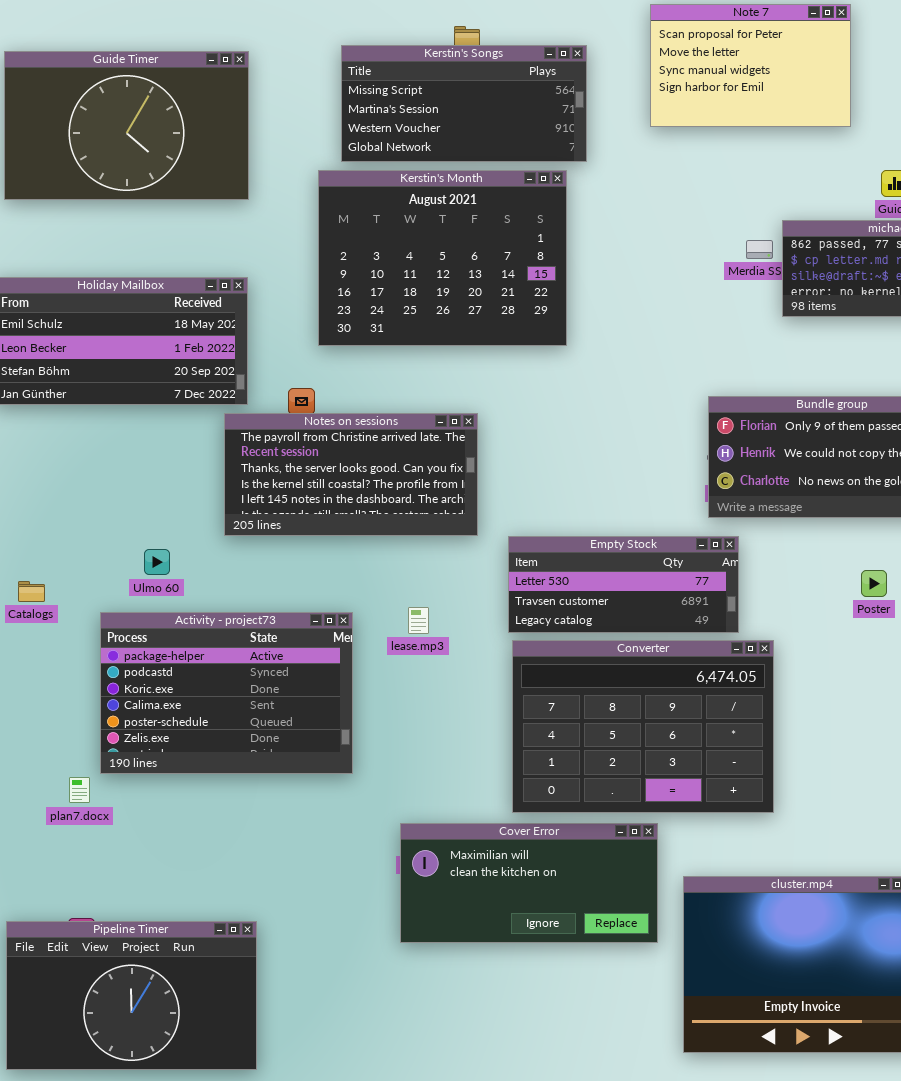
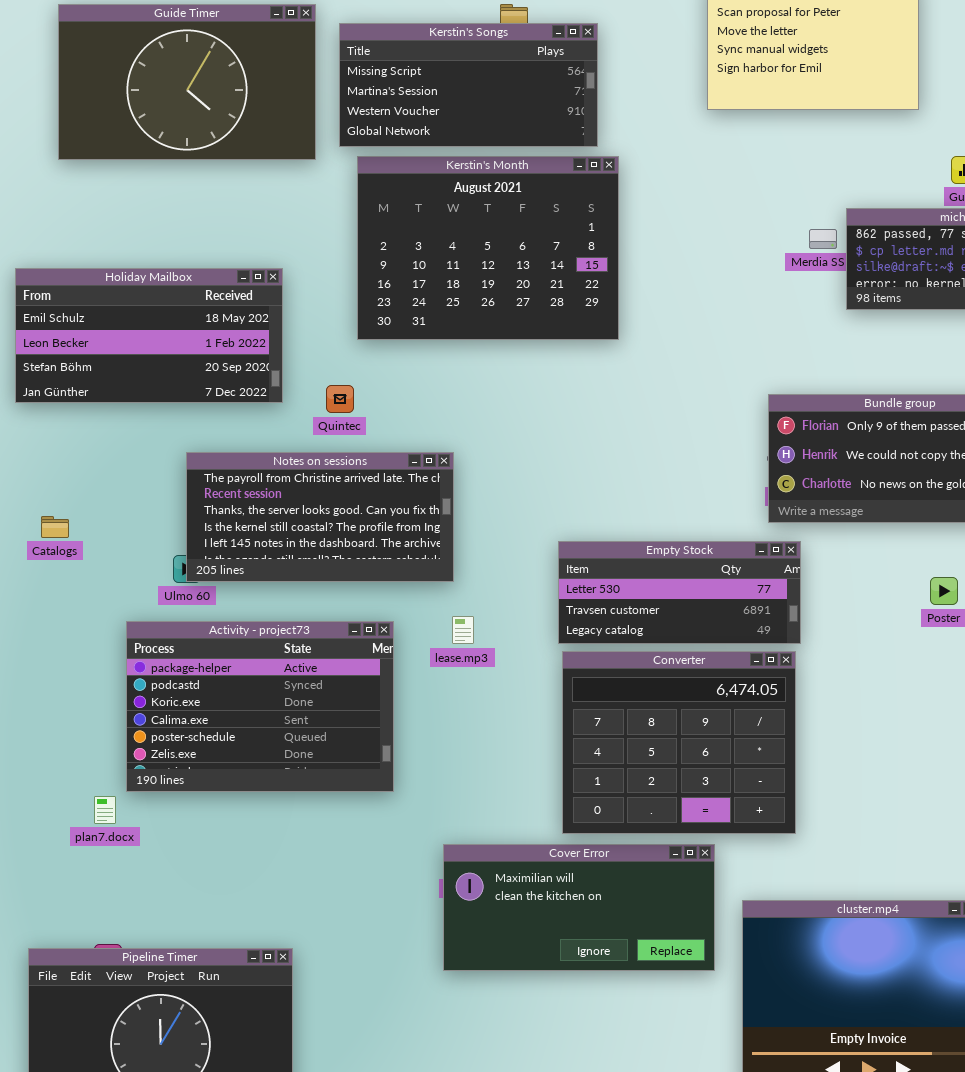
Kerstin's Songs: [341,45,587,162] -> [339,23,598,147], moved
Guide Timer: [4,51,249,200] -> [58,4,316,160], moved
Notes on sessions: [224,413,478,536] -> [186,452,454,582], moved
Catalogs: [18,581,45,602] -> [41,516,69,538], moved
Converter: [512,640,774,813] -> [562,651,796,834], resized

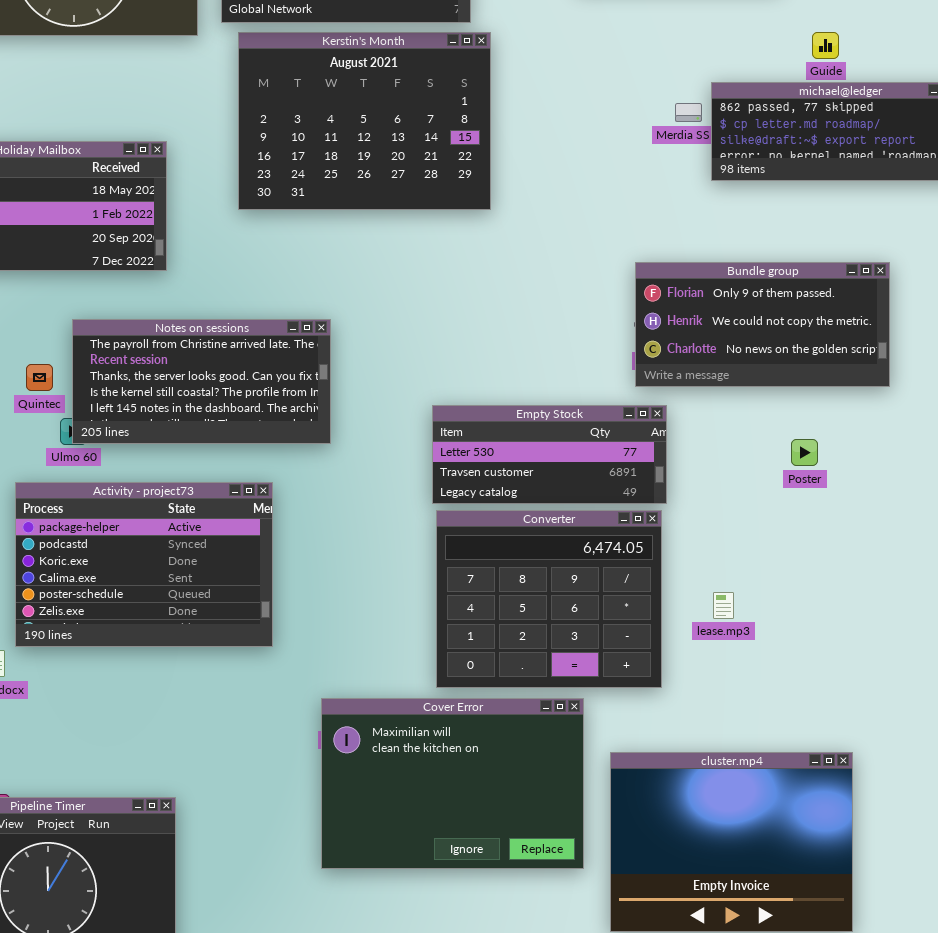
Quintec: [326,385,354,413] -> [26,364,53,391], moved
lease.mp3: [452,616,474,644] -> [713,592,734,619], moved
Cover Error: [443,844,715,971] -> [321,698,584,869], resized

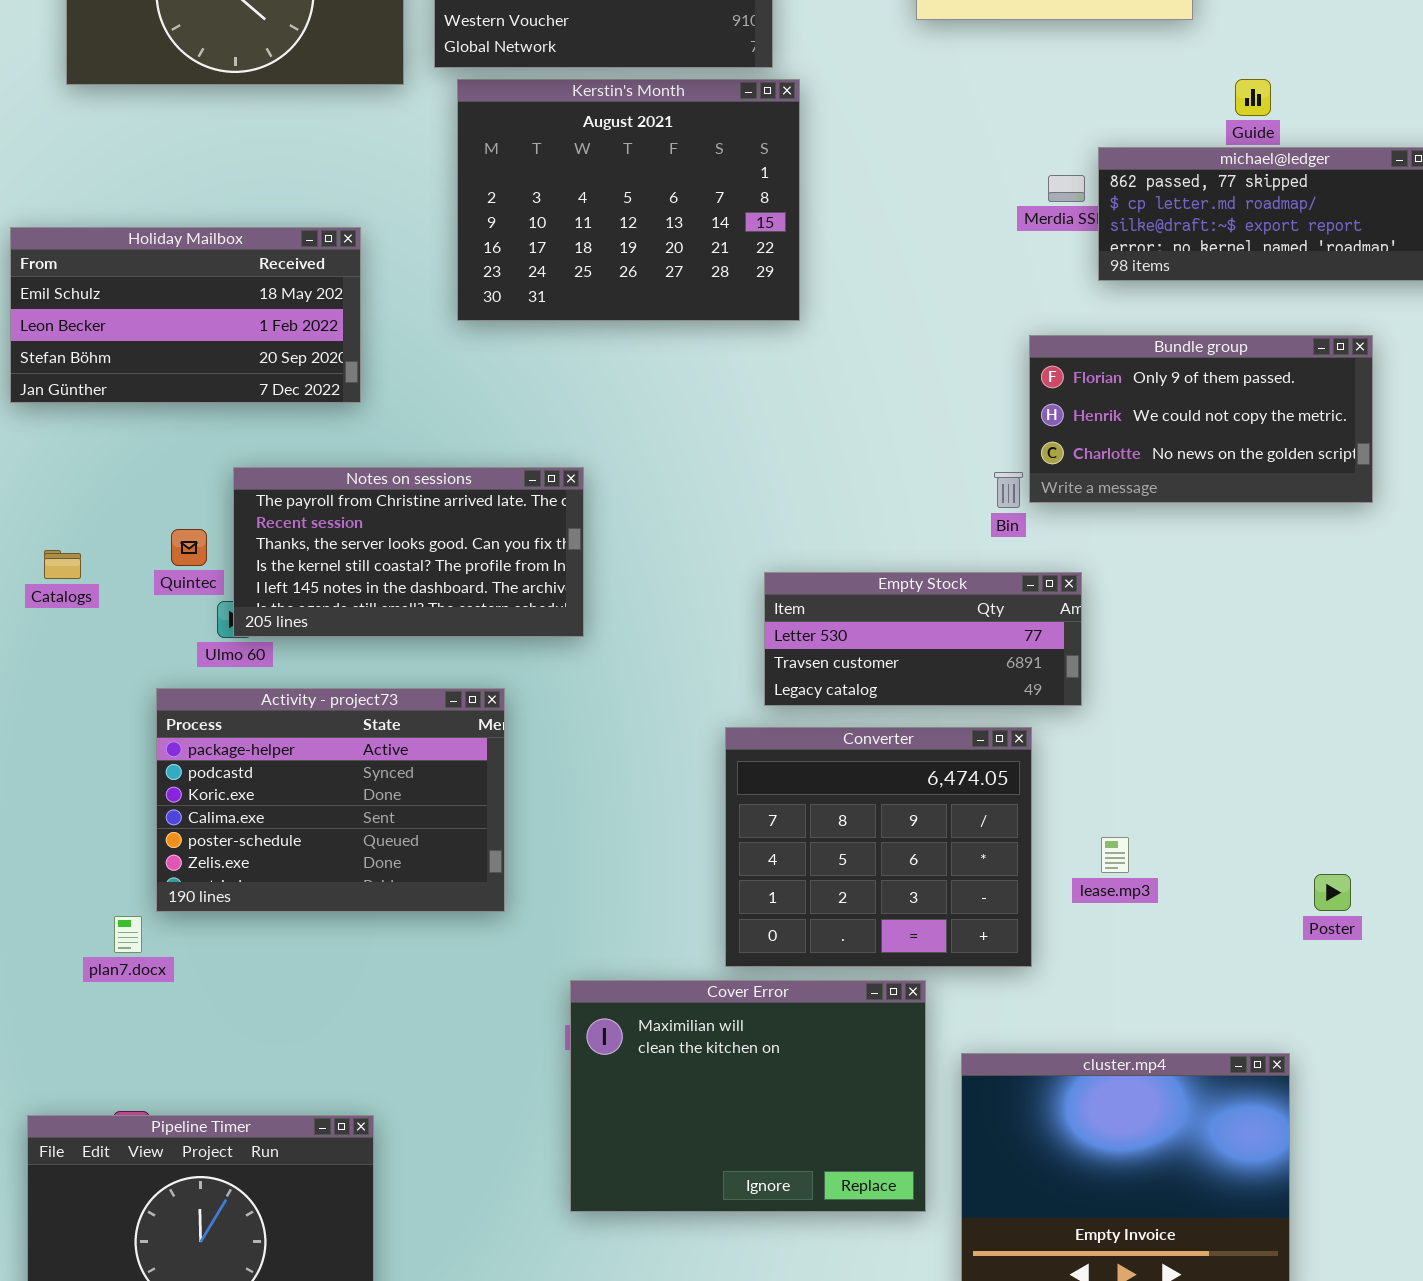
Bundle group: [635,262,890,387] -> [1029,335,1373,503], moved
Empty Stock: [432,405,667,504] -> [764,572,1082,706], moved
Poster: [791,439,818,466] -> [1314,874,1351,911], moved

